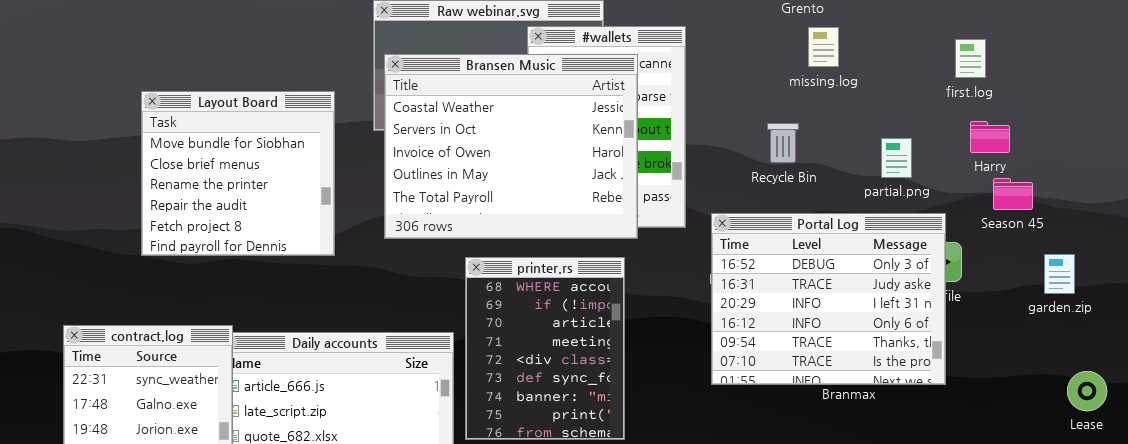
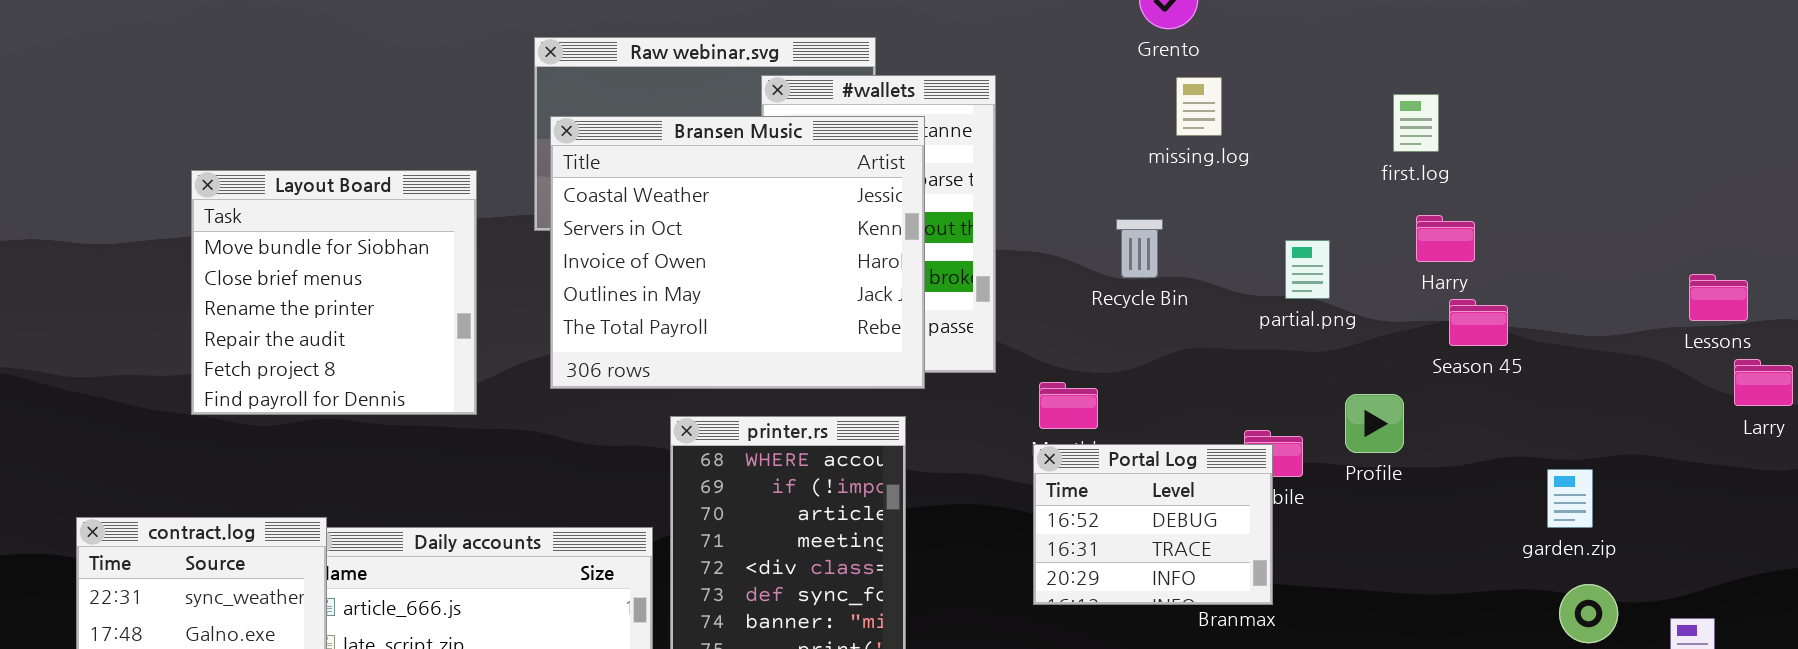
Portal Log: [711,213,946,385] -> [1033,444,1273,605], resized
garden.zip: [1044,254,1075,294] -> [1547,469,1593,528], moved

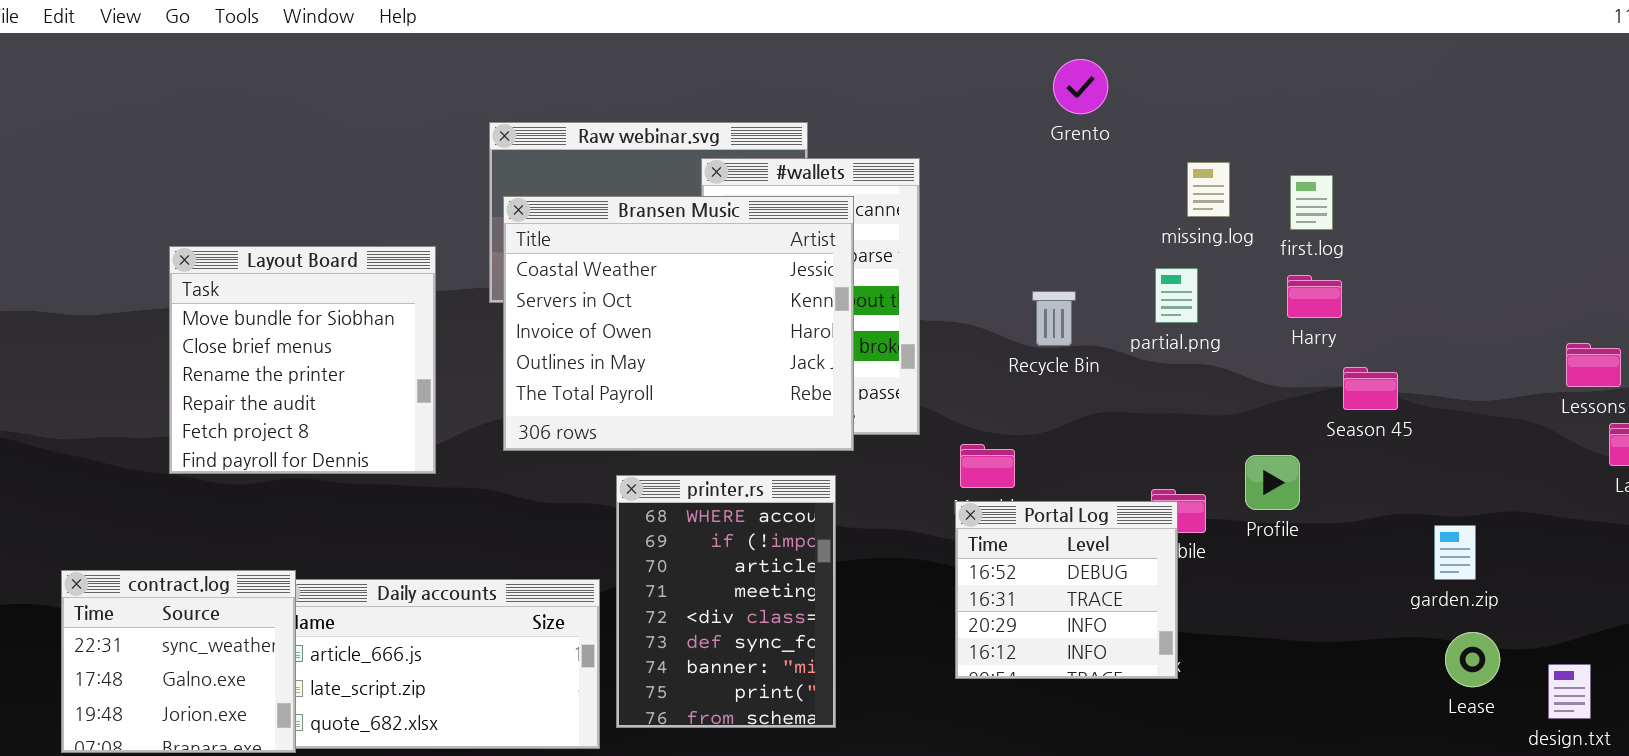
missing.log: [1176,77,1222,136] -> [1187,162,1230,217], moved
Harry: [1416,215,1475,262] -> [1287,275,1342,318], moved
partial.png: [1285,240,1330,299] -> [1155,268,1198,323], moved
Portal Log: [1033,444,1273,605] -> [955,501,1178,679], resized

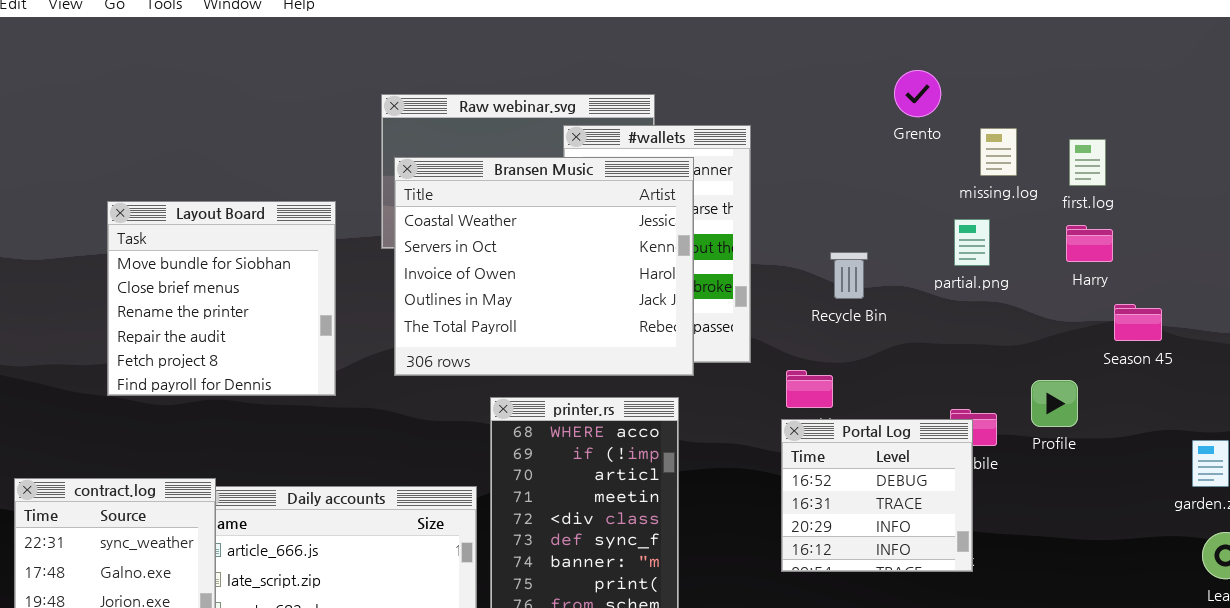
Grento: [1053,59,1108,114] -> [894,70,941,117], moved
Recycle Bin: [1032,291,1076,346] -> [830,252,868,299], moved

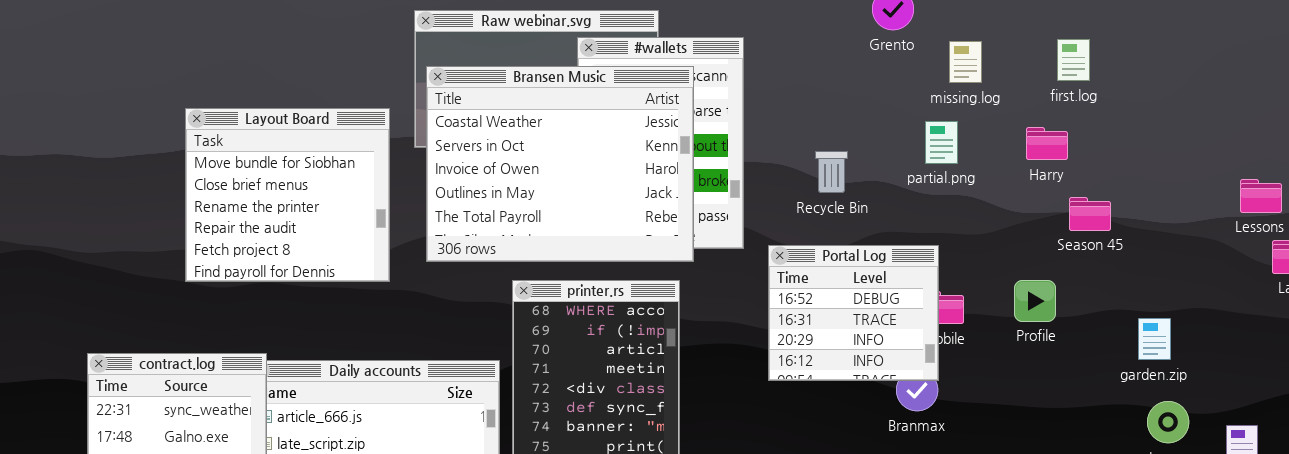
first.log: [1069,139,1106,186] -> [1057,39,1090,81], moved
Layout Board: [107,201,336,396] -> [185,108,390,282], moved
Profile: [1031,380,1078,427] -> [1014,280,1056,322], moved
Portal Log: [781,419,973,572] -> [768,245,939,381], moved

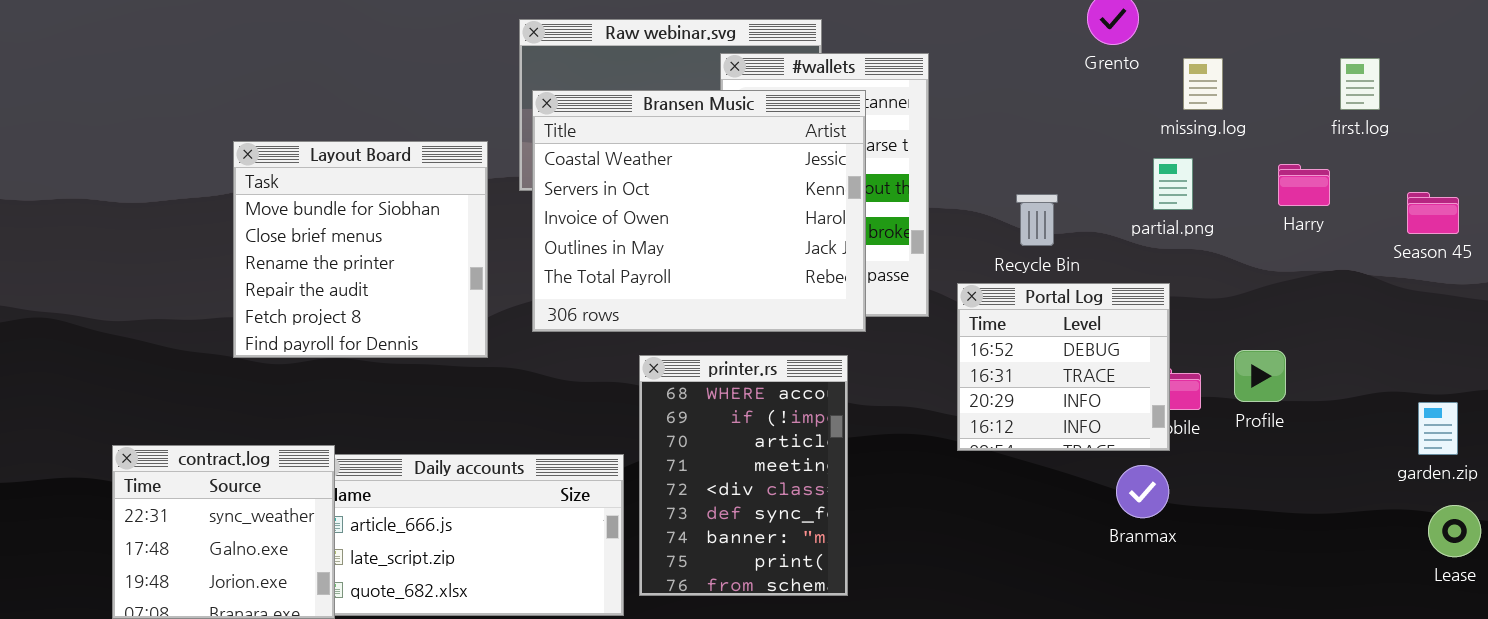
first.log: [1057,39,1090,81] -> [1340,58,1380,110], moved
Season 45: [1069,197,1111,231] -> [1407,192,1459,234], moved
Portal Log: [768,245,939,381] -> [957,283,1170,451], moved
Profile: [1014,280,1056,322] -> [1234,350,1286,402], moved

